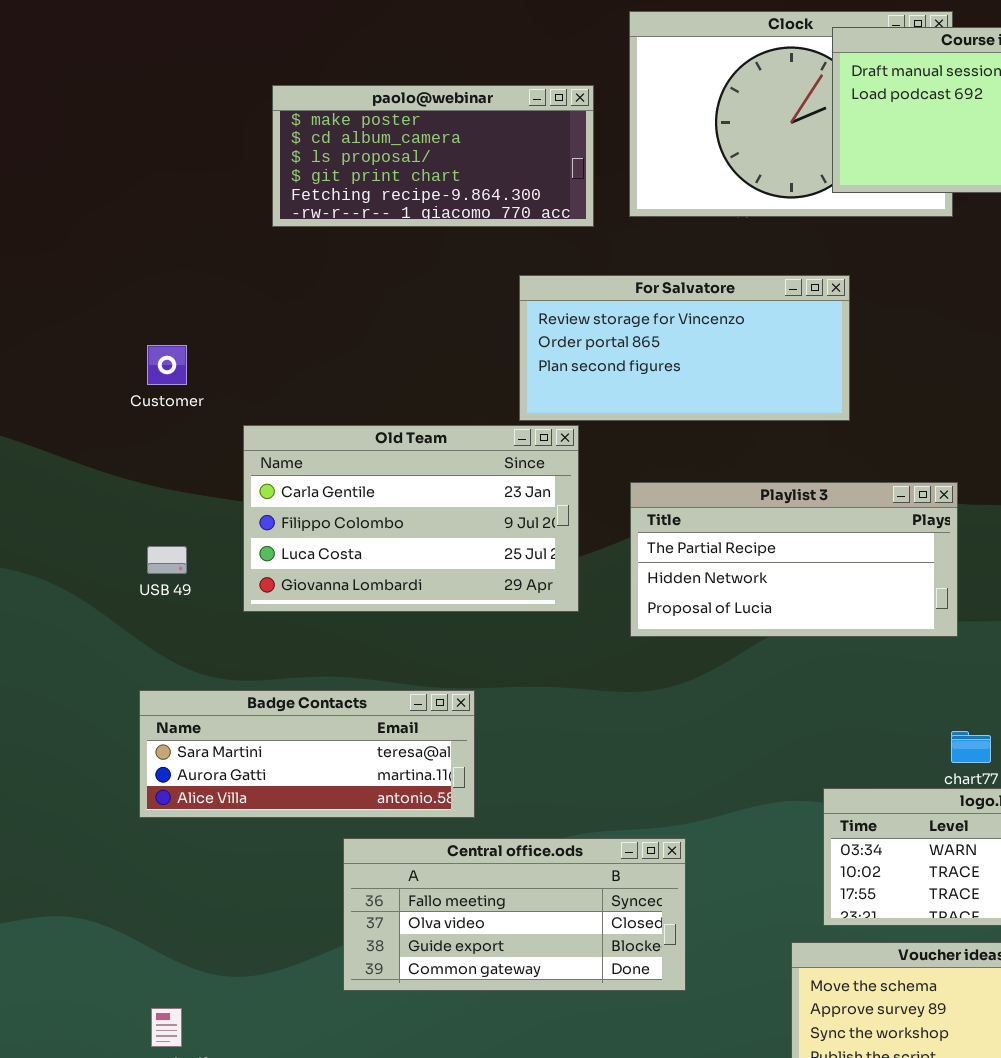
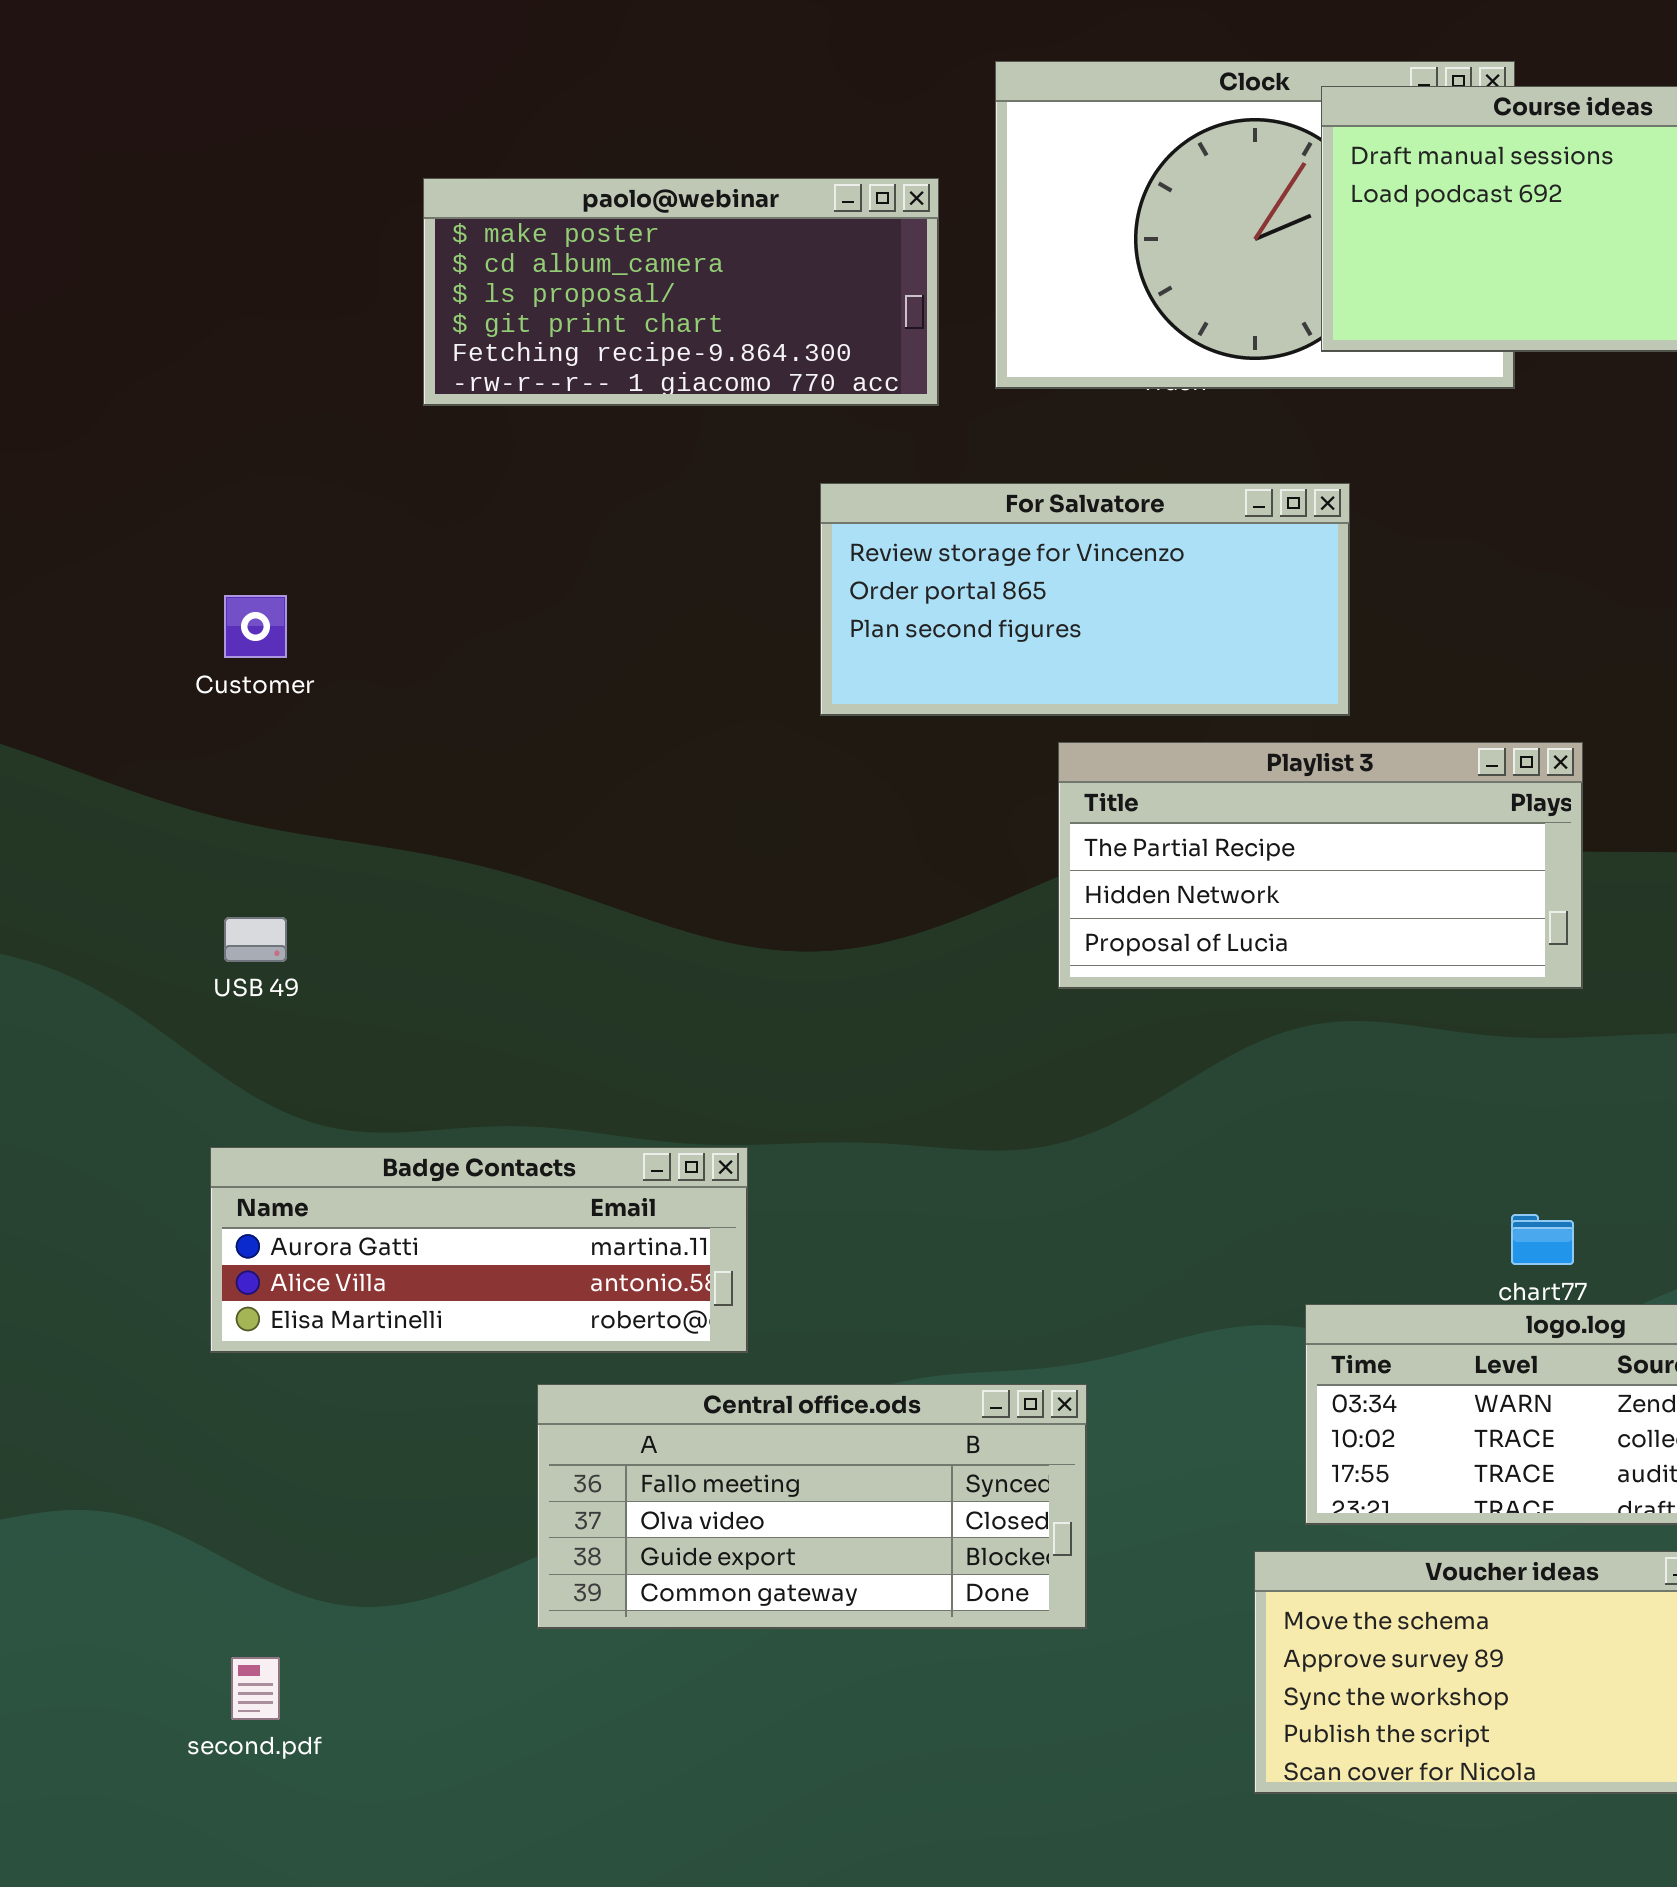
Old Team: [243,425,579,612] -> none, closed
Playlist 3: [630,482,958,637] -> [1058,742,1583,989], moved
Badge Contacts: [139,690,475,818] -> [210,1147,748,1353], scrolled down 1 row

